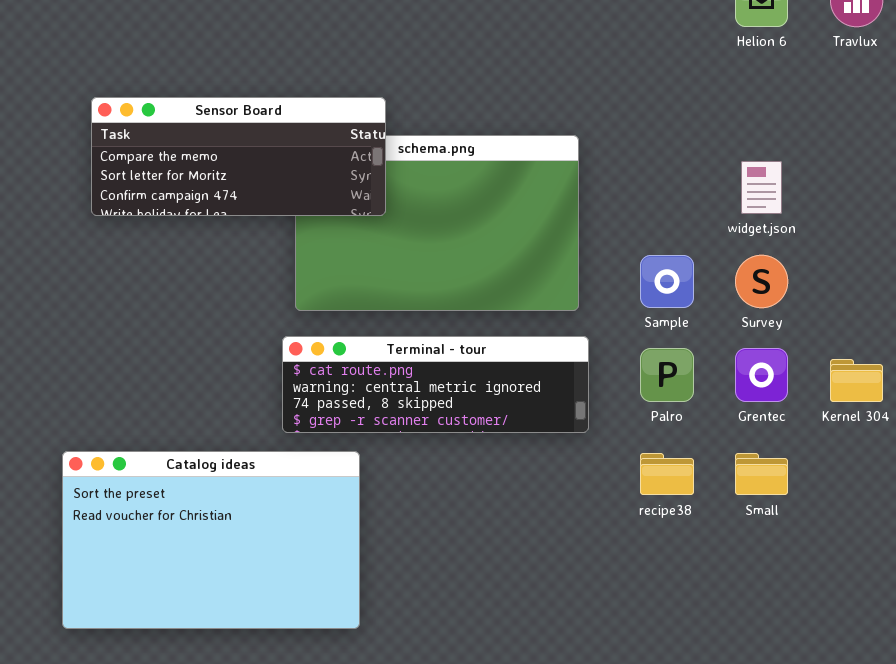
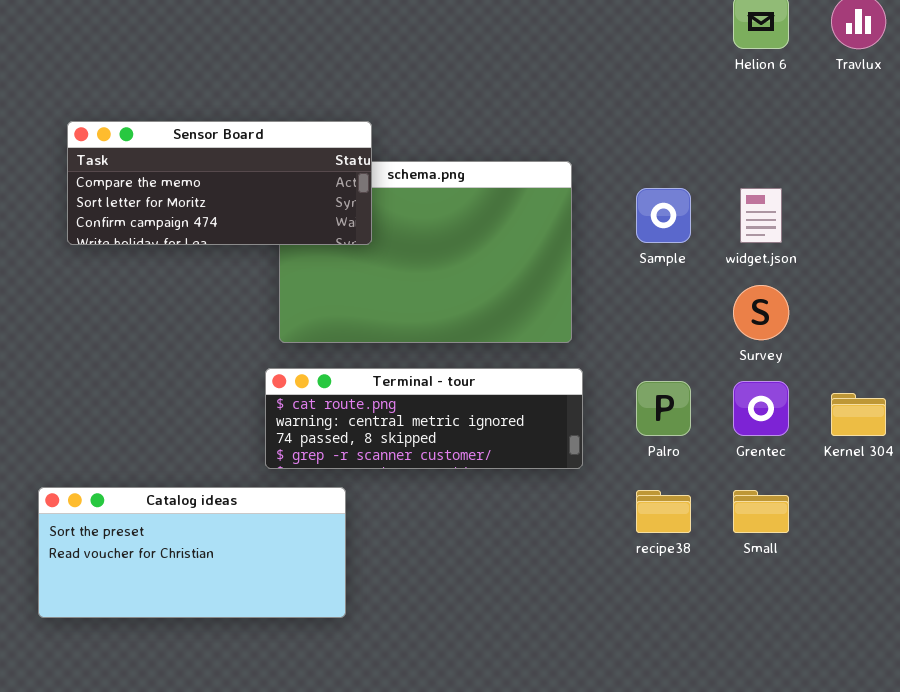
Sample: [640,255,694,308] -> [636,188,691,243], moved
Catalog ideas: [62,451,360,629] -> [38,487,346,618], resized

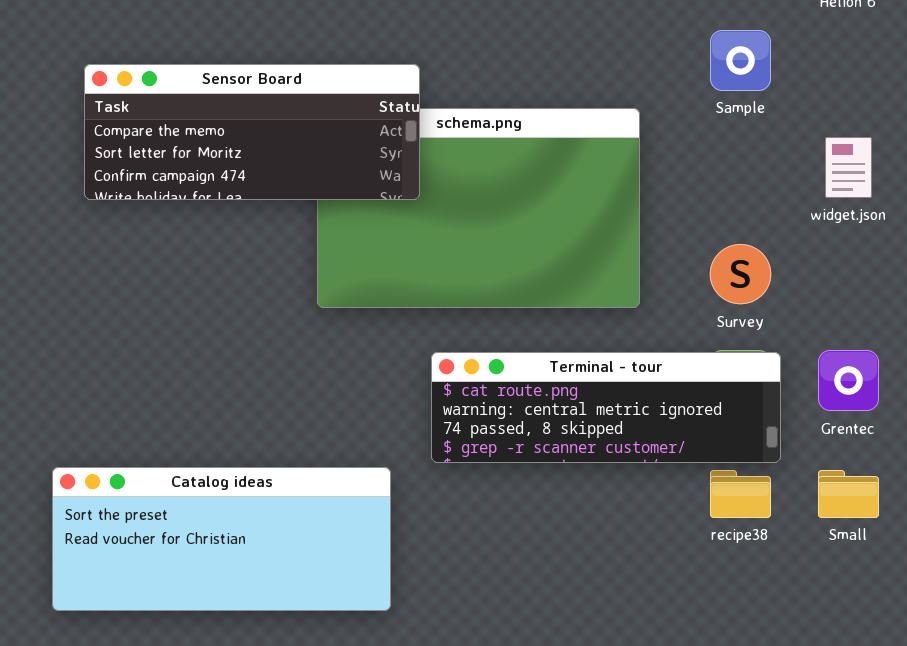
Sample: [636,188,691,243] -> [710,30,771,91], moved
Survey: [733,285,789,340] -> [710,244,771,304], moved
Terminal - tour: [265,368,583,469] -> [431,352,781,463], moved

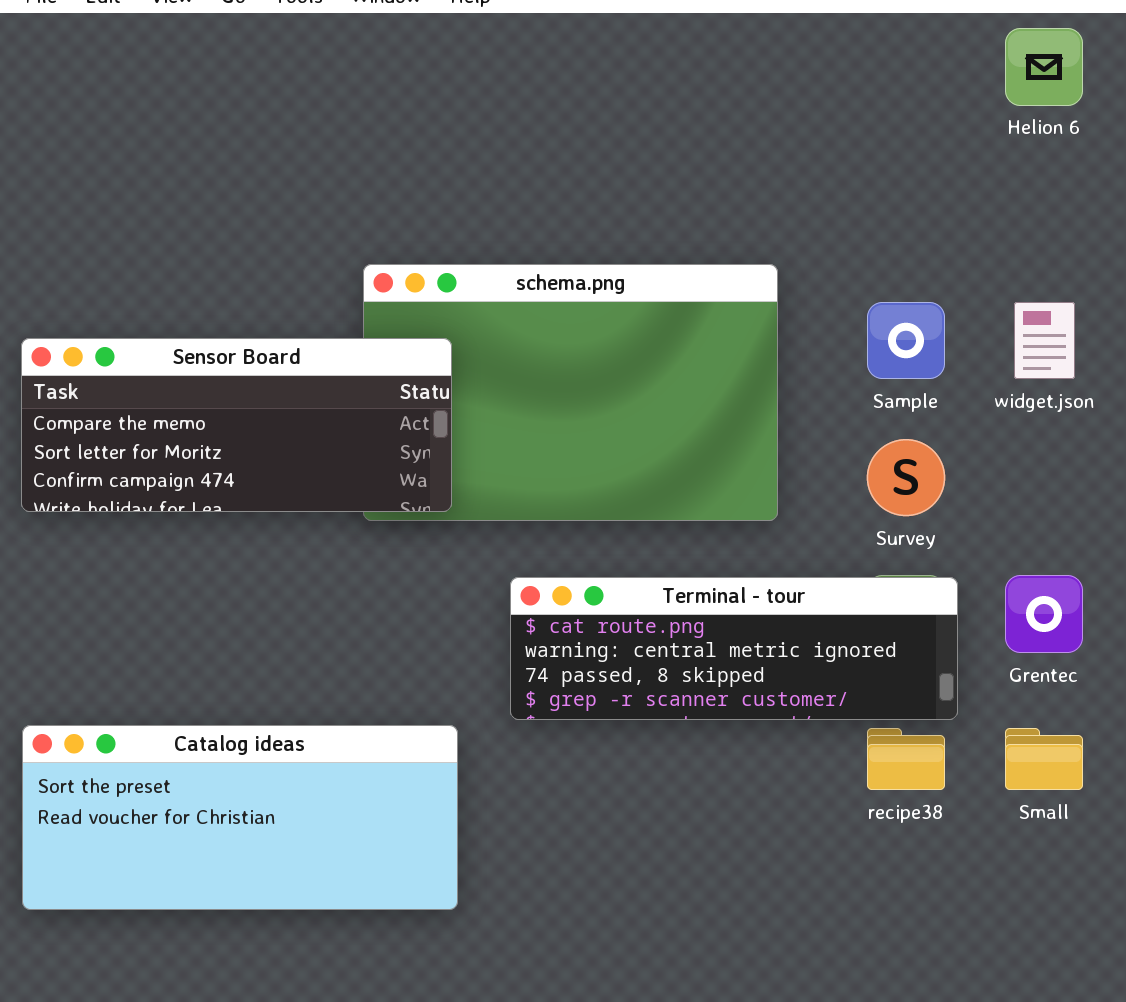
Sample: [710,30,771,91] -> [867,302,945,379], moved
Sensor Board: [84,64,420,200] -> [21,338,452,512], moved

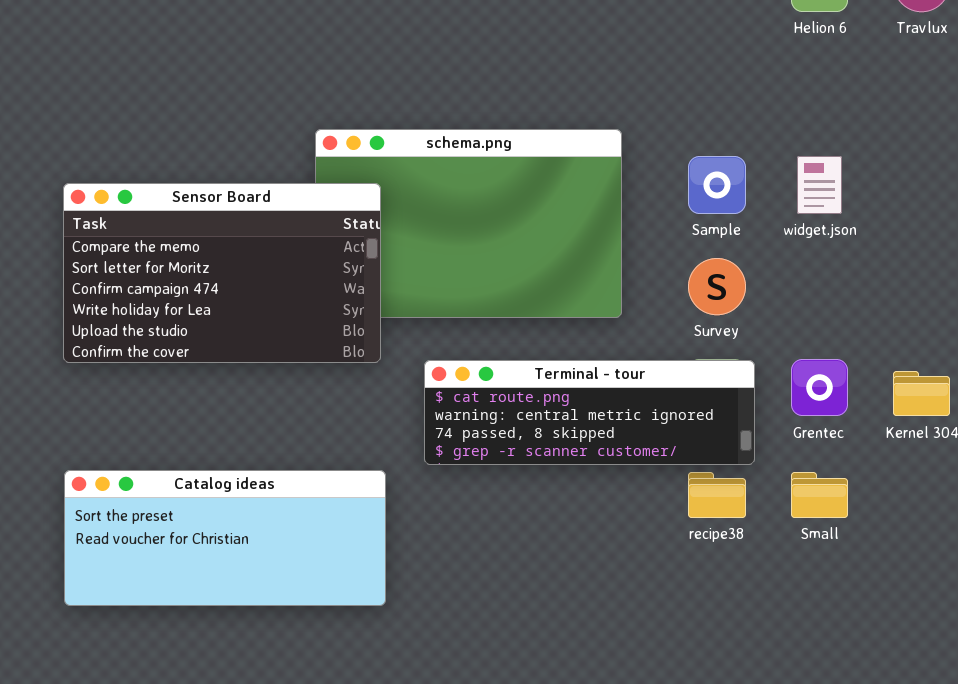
Sensor Board: [21,338,452,512] -> [63,183,381,363], resized

